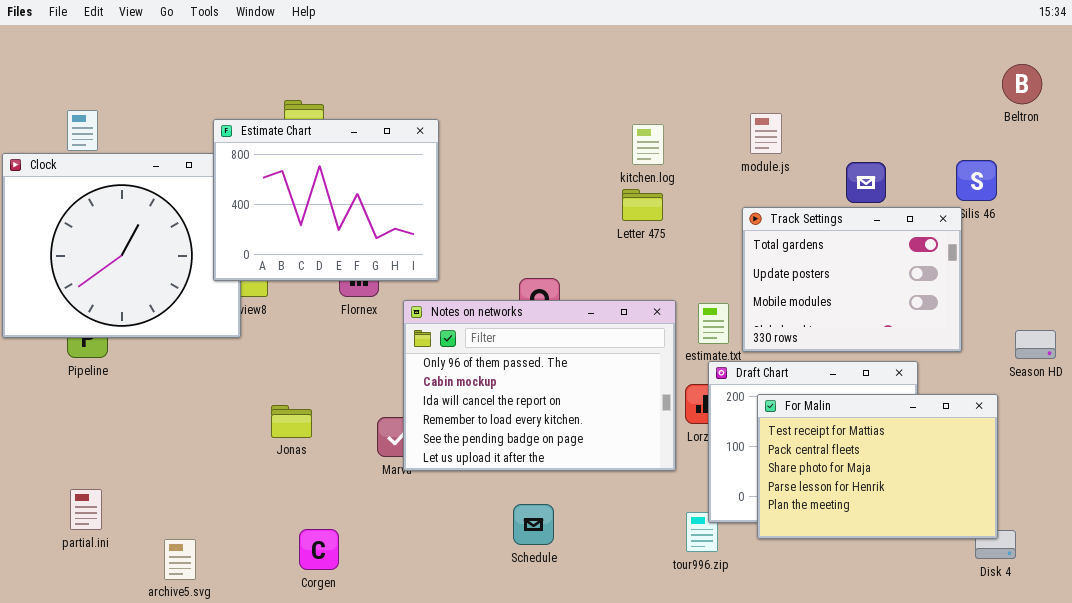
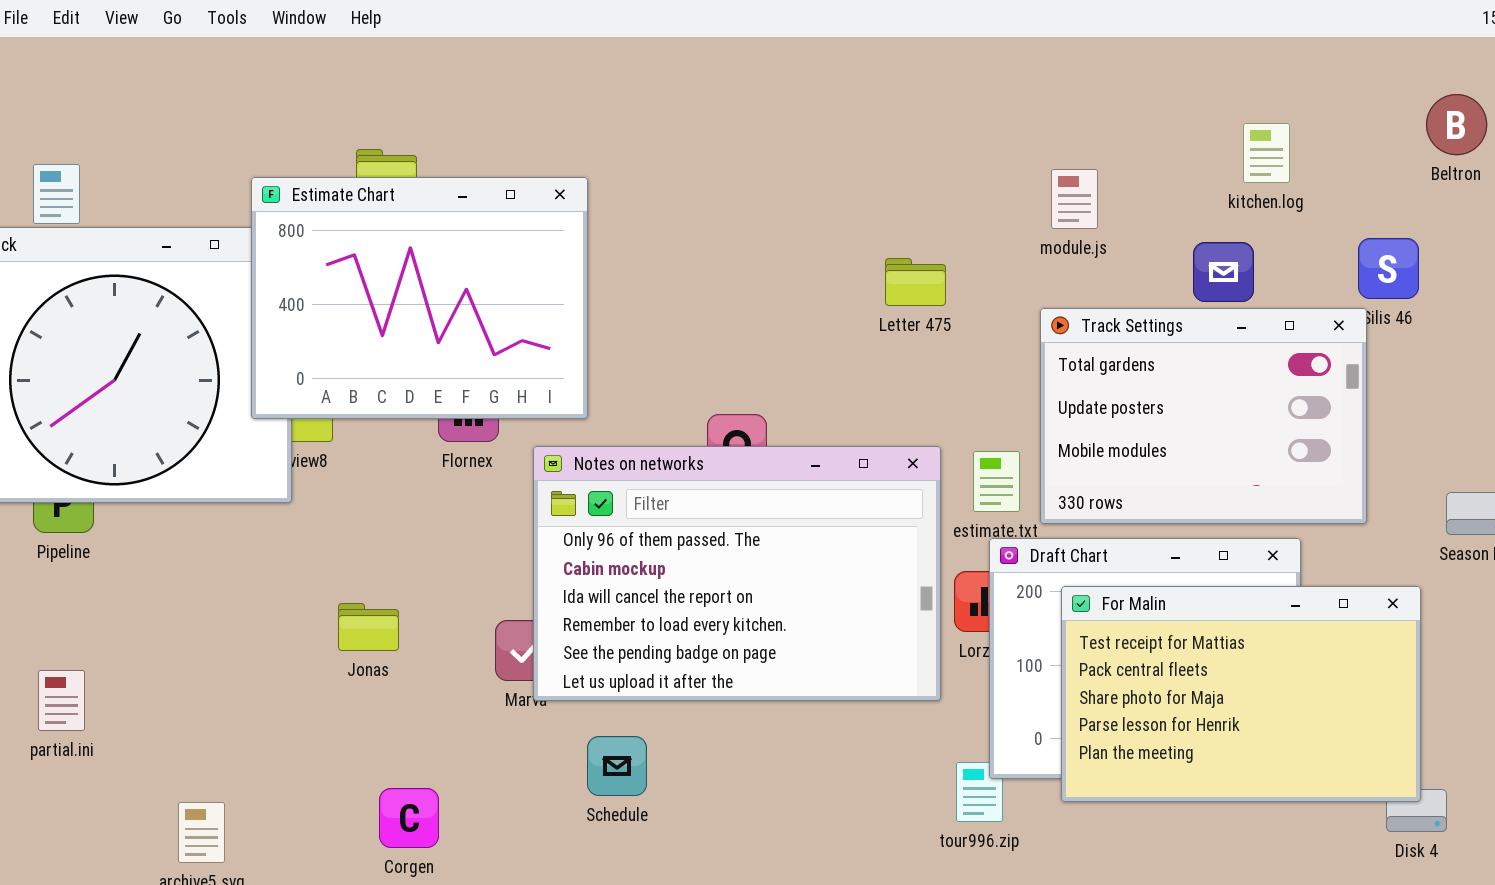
kitchen.log: [632,124,664,165] -> [1243,123,1290,183], moved
Letter 475: [622,189,663,221] -> [885,258,946,306], moved
partial.ini: [70,489,102,530] -> [38,670,85,731], moved
Schedule: [513,504,554,545] -> [587,736,647,796], moved

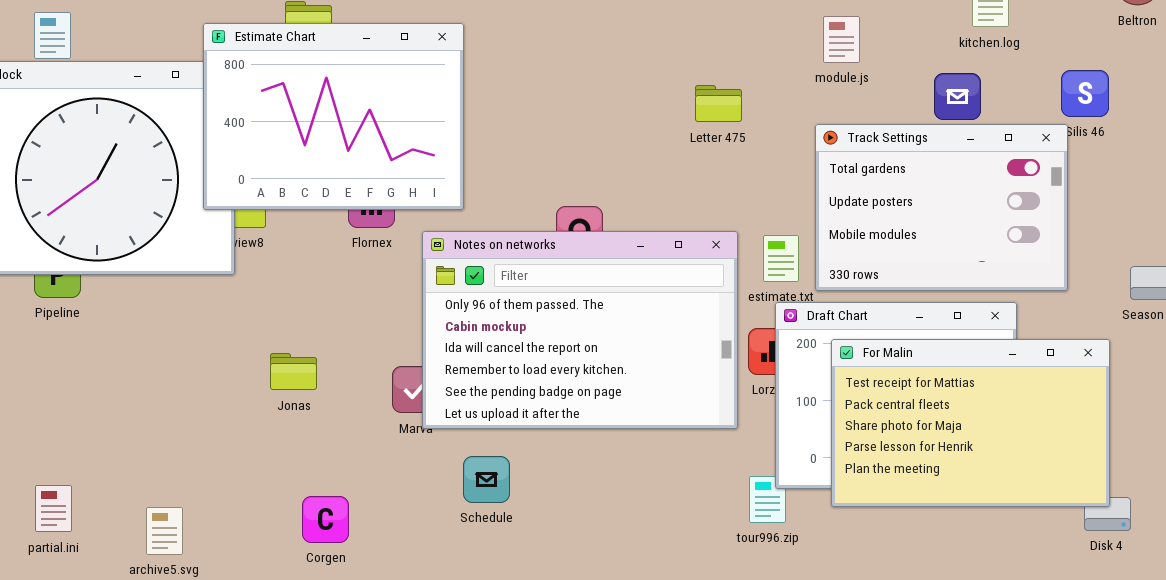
partial.ini: [38,670,85,731] -> [35,485,72,532], moved

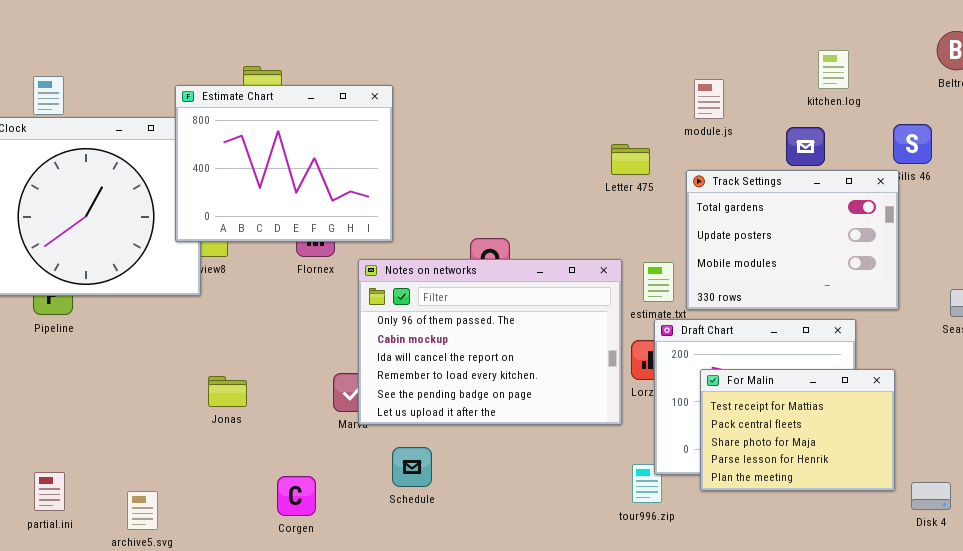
Letter 475: [695,85,742,122] -> [611,144,650,175], moved
For Malin: [831,339,1110,507] -> [700,369,895,491], resized
Jonas: [270,353,317,390] -> [208,376,247,407], moved
Corgen: [302,496,349,543] -> [277,476,316,516], moved

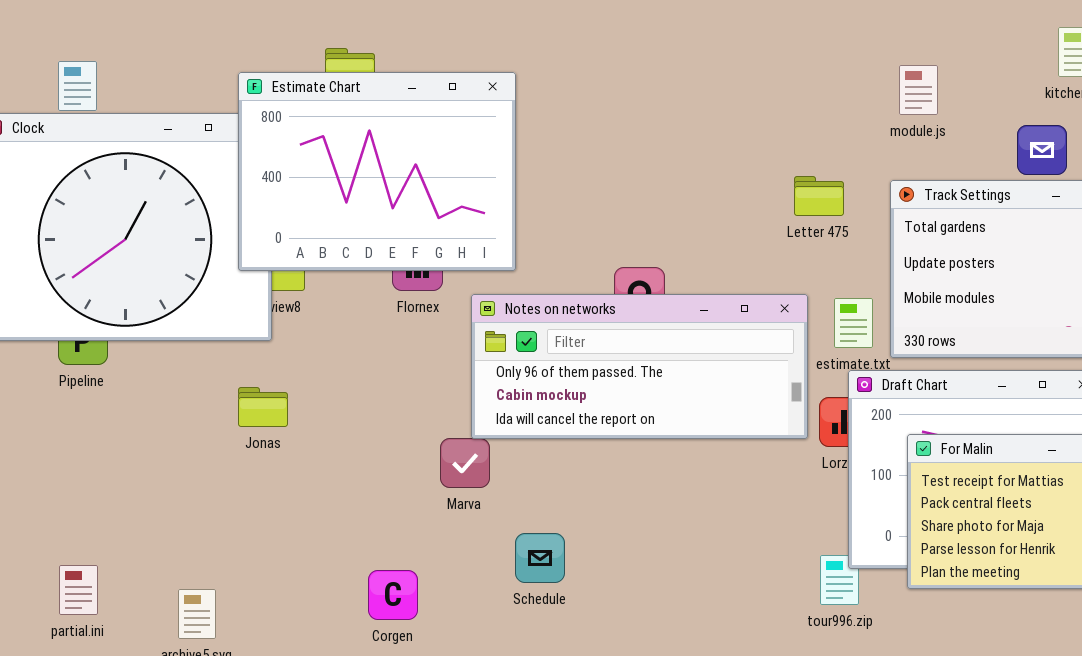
Letter 475: [611,144,650,175] -> [794,176,844,216], moved
Notes on networks: [358,259,622,425] -> [471,294,808,439], resized
Jonas: [208,376,247,407] -> [238,387,288,427], moved

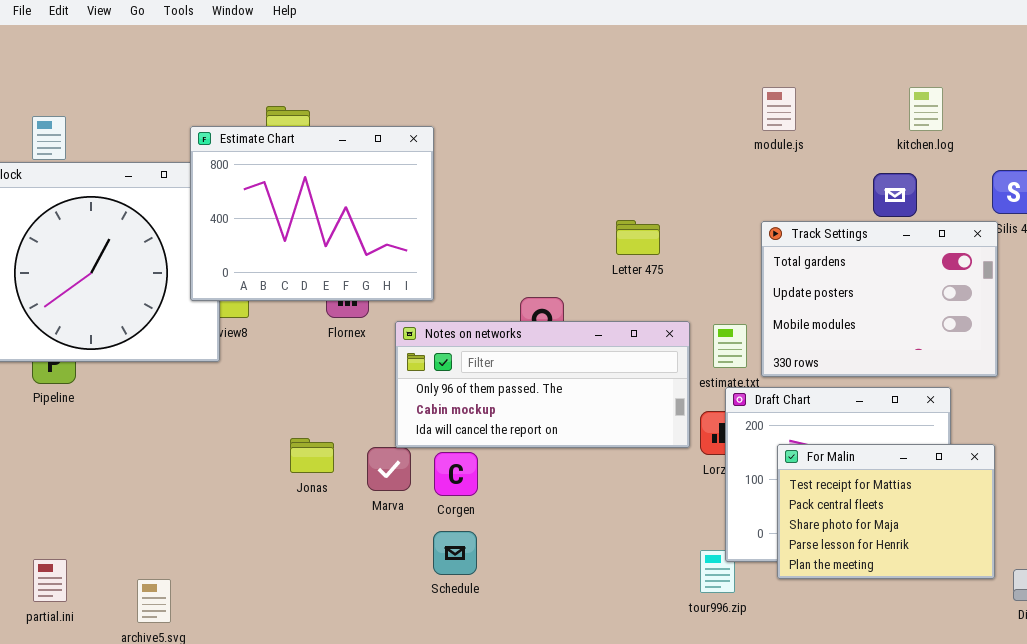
module.js: [899,65,938,115] -> [762,87,796,131], moved
Letter 475: [794,176,844,216] -> [616,220,660,255], moved
Jonas: [238,387,288,427] -> [290,438,334,473], moved
Corgen: [368,570,418,620] -> [434,452,478,496], moved

